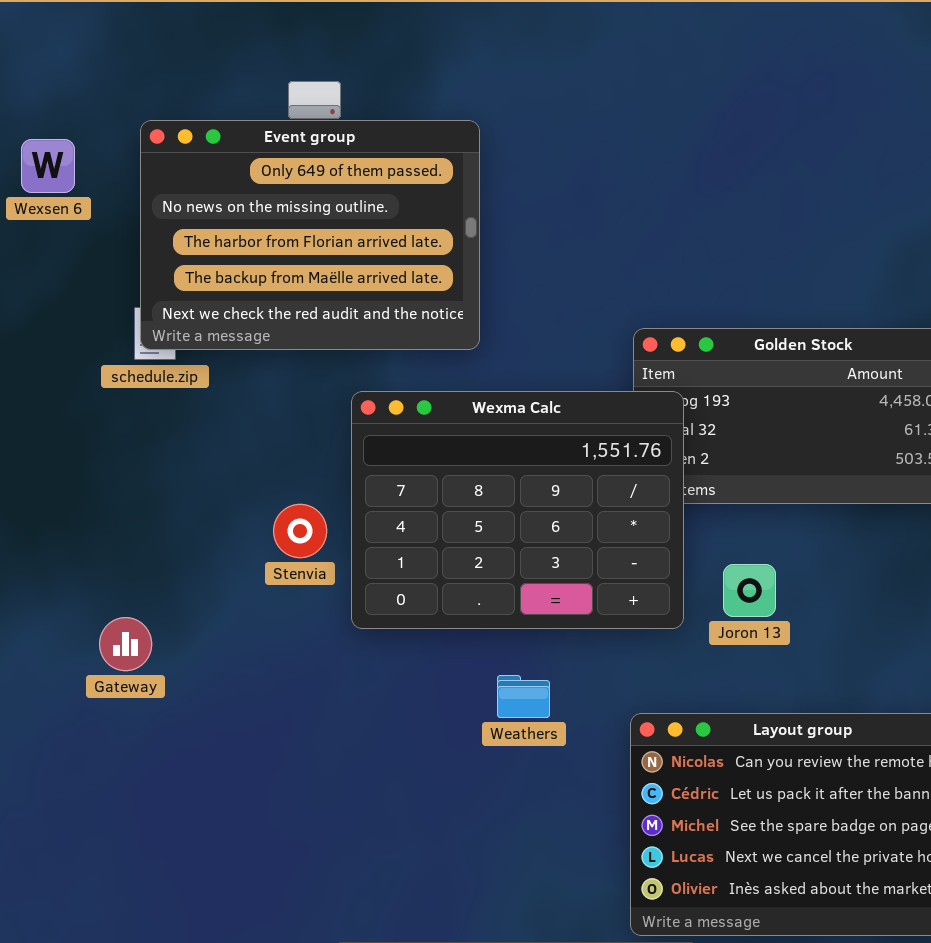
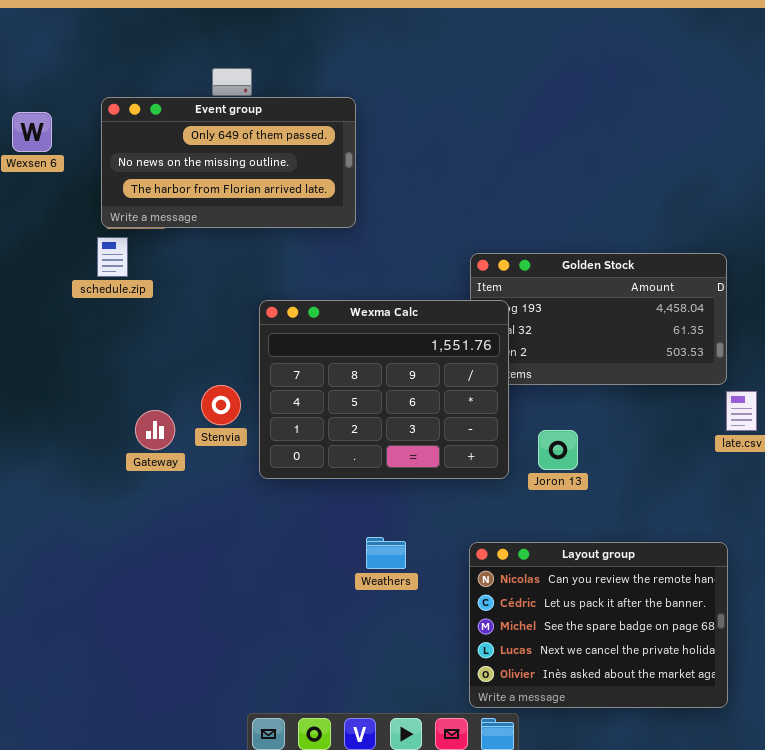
Event group: [140,120,480,350] -> [101,97,356,228], resized
Gateway: [99,617,152,671] -> [135,410,175,450], moved
Weathers: [497,675,550,718] -> [366,537,406,569], moved

